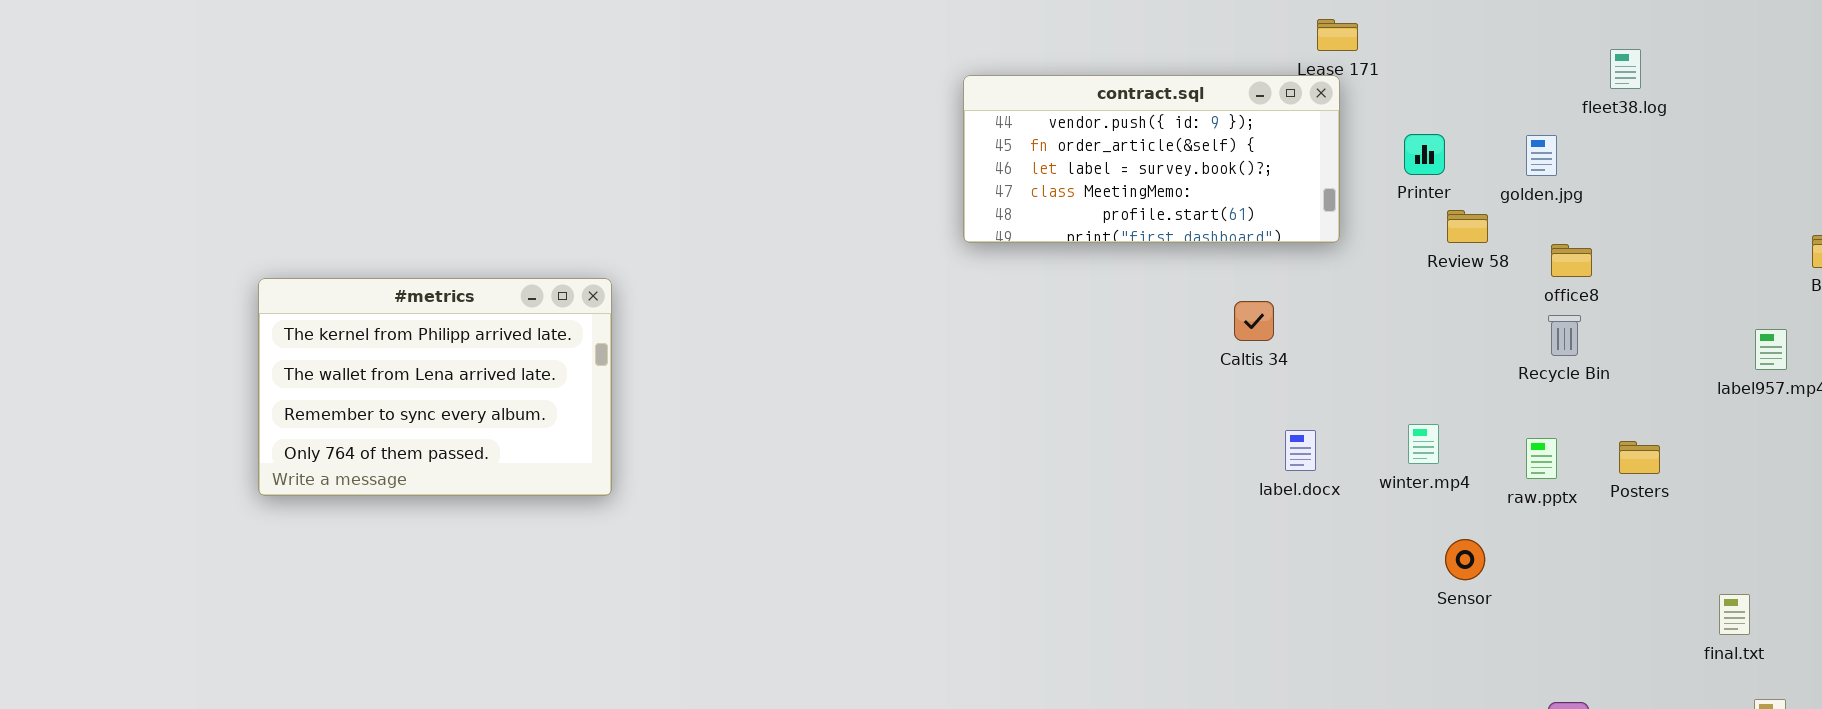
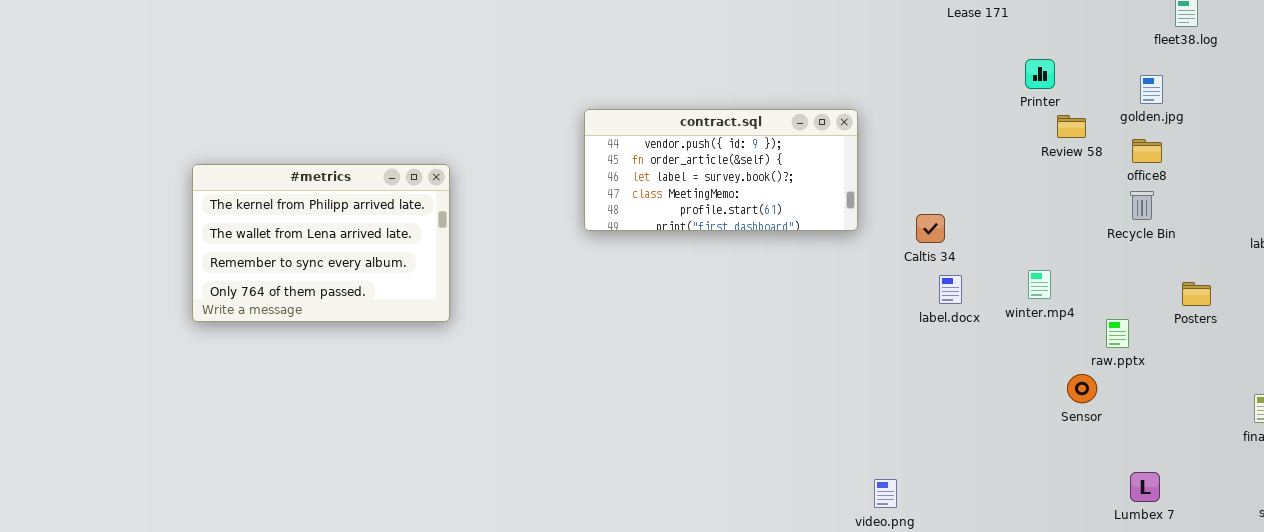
contract.sql: [963,75,1340,243] -> [584,109,858,231], moved
golden.jpg: [1526,135,1557,176] -> [1140,75,1163,104], moved
Caltis 34: [1234,301,1274,341] -> [916,214,945,243], moved
raw.pptx: [1526,438,1557,479] -> [1106,319,1129,348], moved
Sensor: [1445,539,1485,580] -> [1067,374,1097,403], moved

